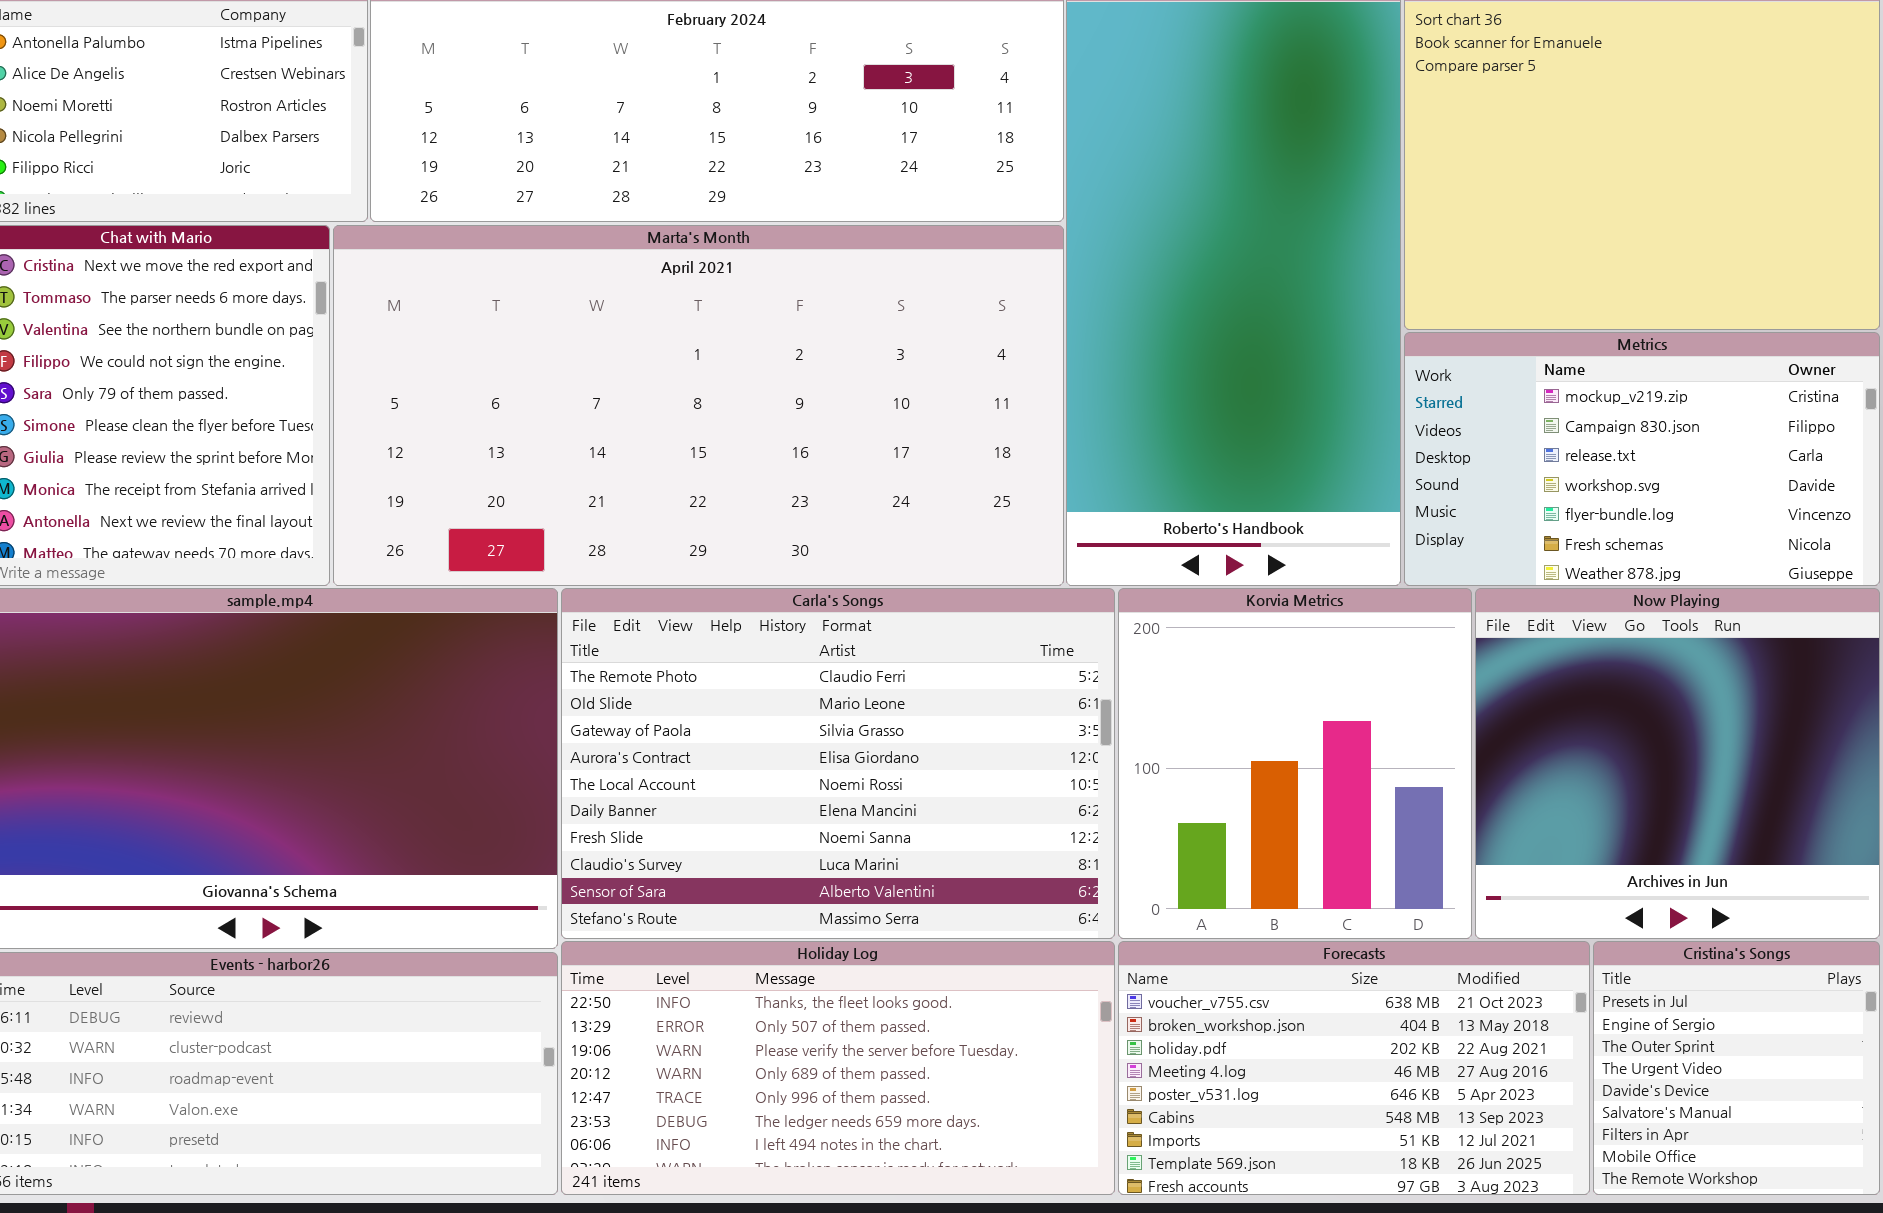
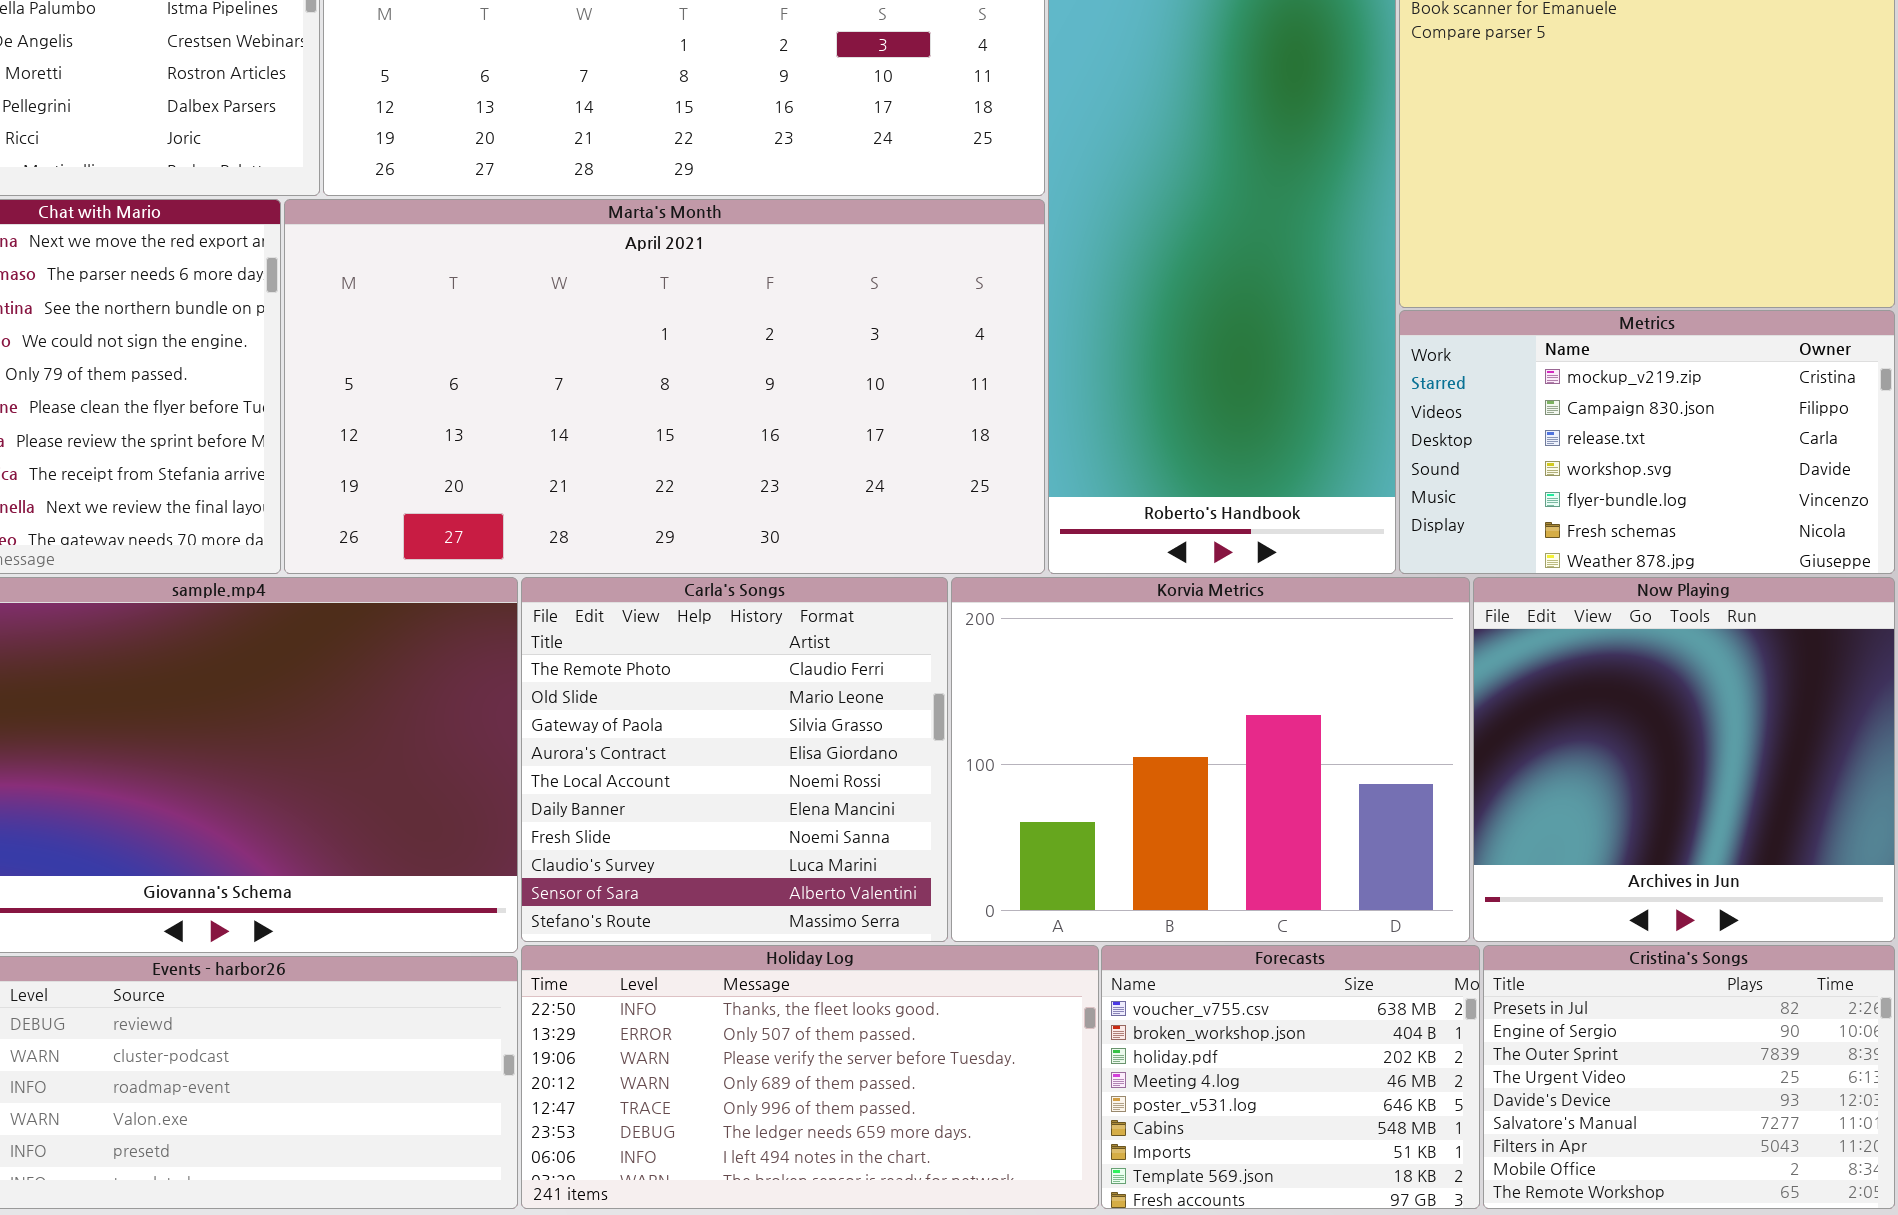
Carla's Songs: [561,588,1115,939] -> [521,577,948,942], resized
Korvia Metrics: [1118,588,1472,939] -> [951,577,1470,942], resized
Forecasts: [1118,941,1590,1195] -> [1101,945,1480,1209], resized
Cristina's Songs: [1593,941,1880,1195] -> [1483,945,1895,1209], resized

